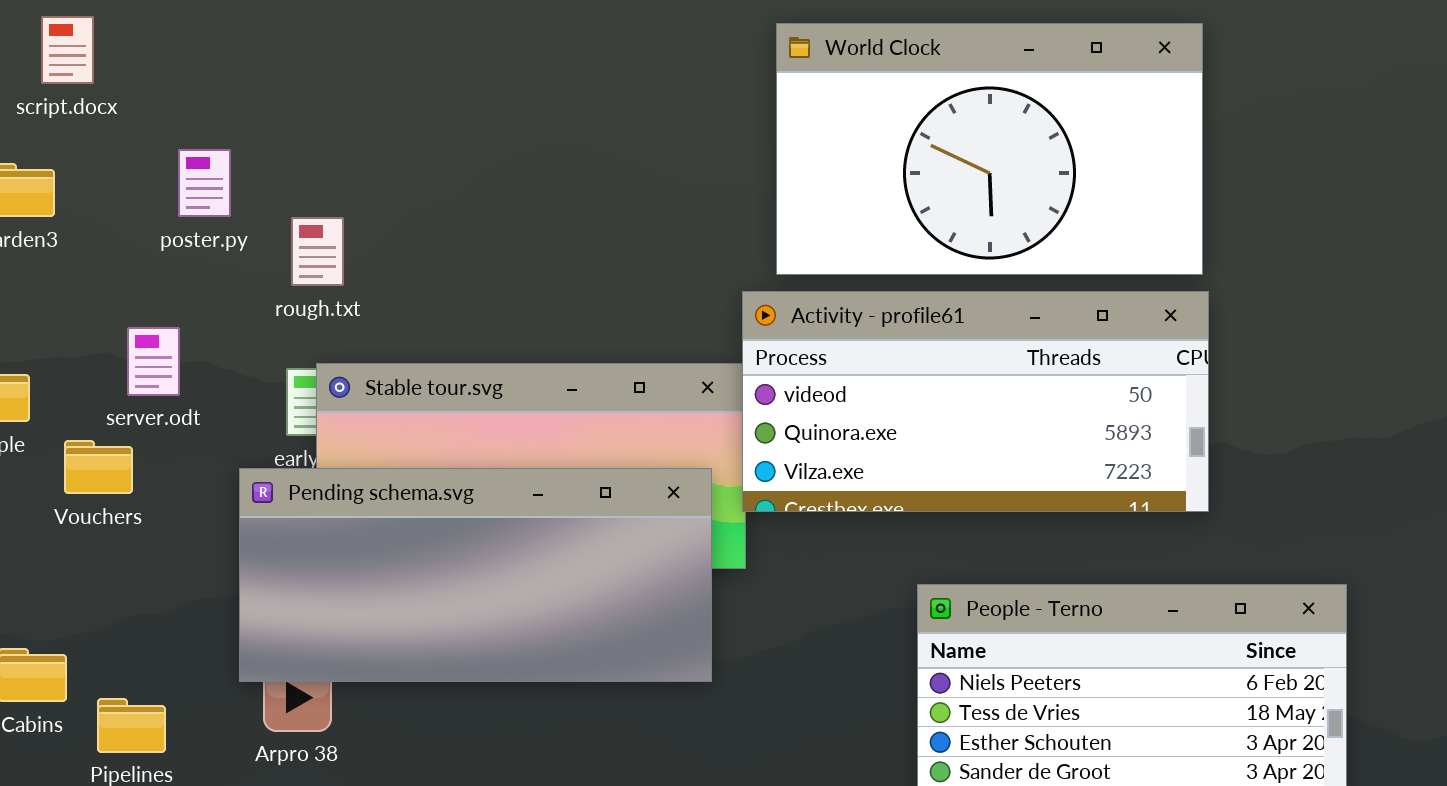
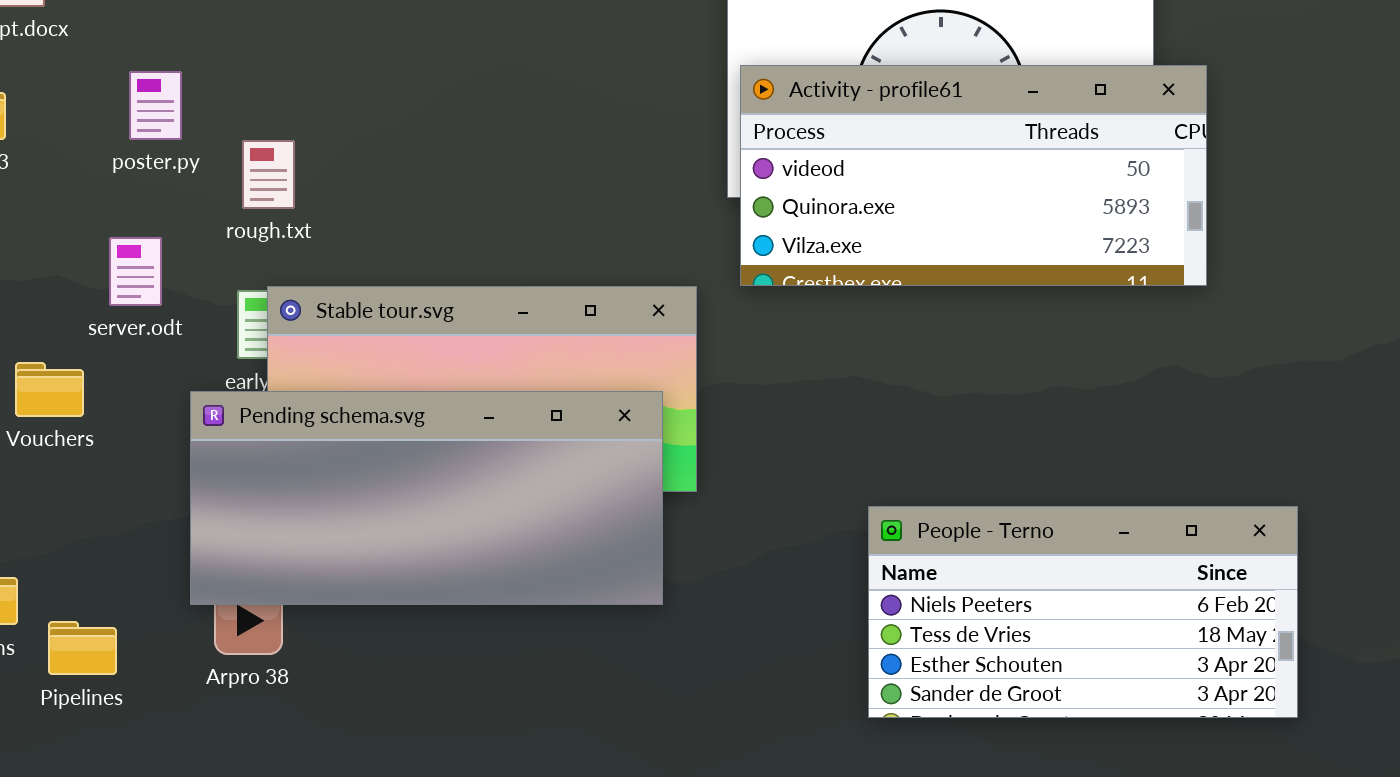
Activity - profile61: [742,291,1209,512] -> [740,65,1207,286], moved
server.odt: [127,327,180,396] -> [109,237,162,306], moved

